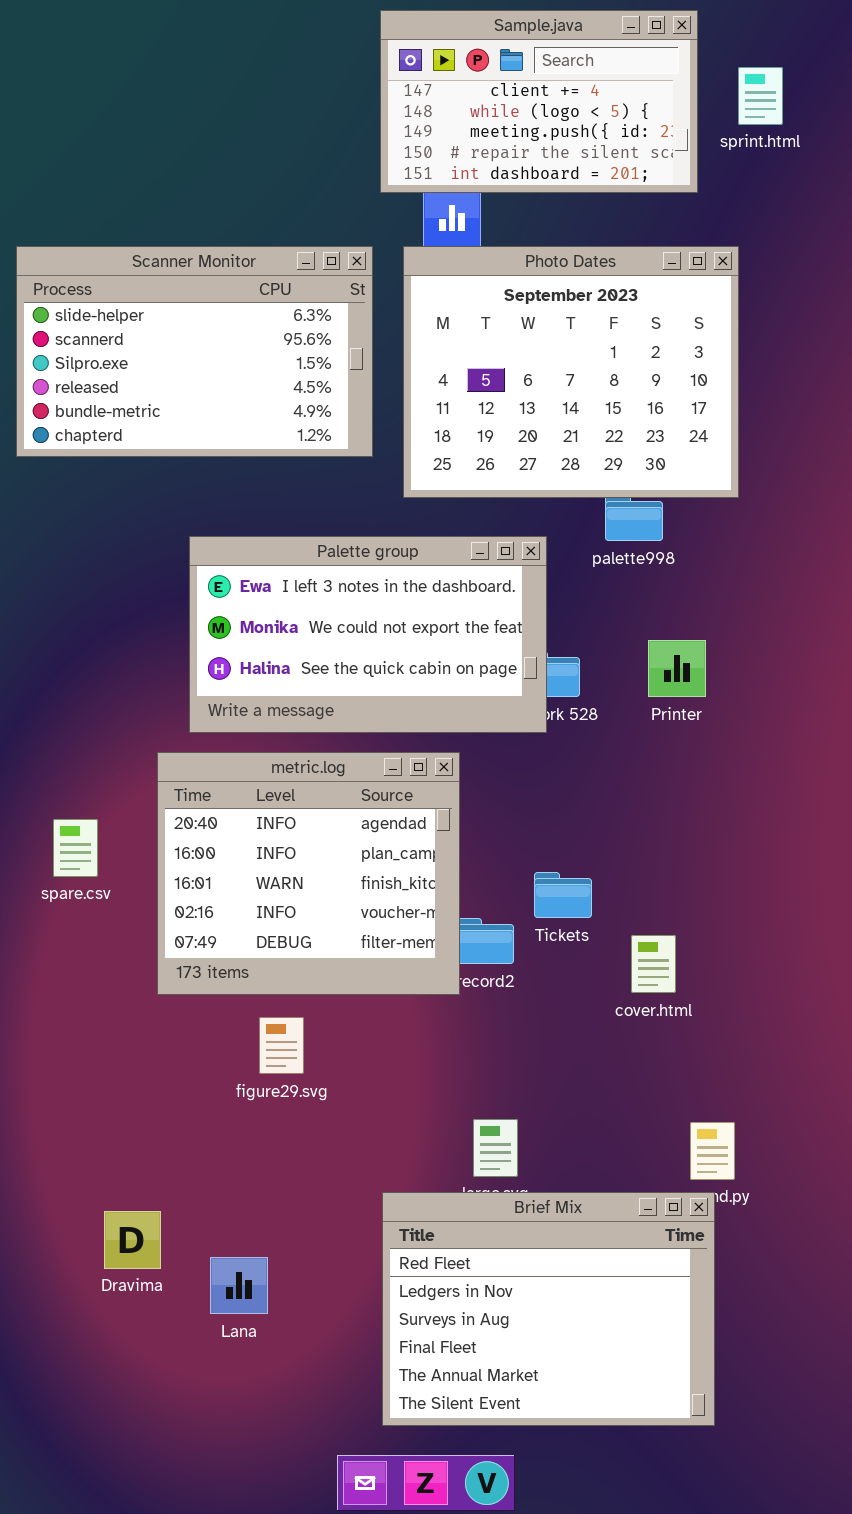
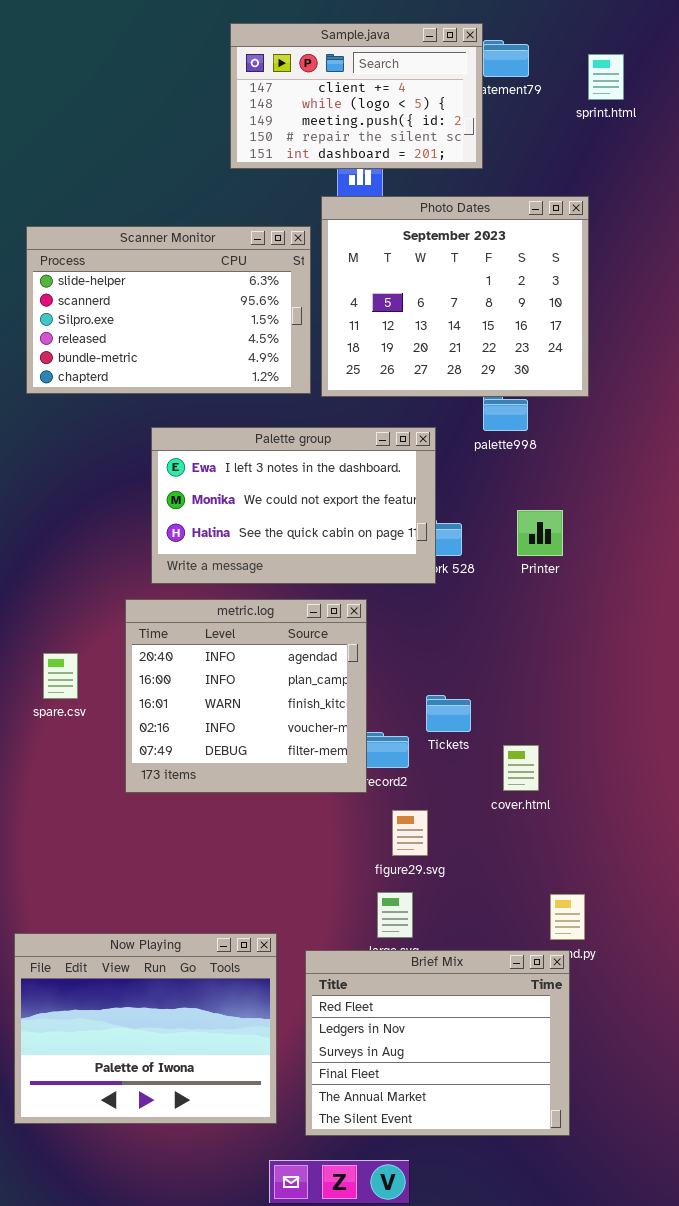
Sample.java: [380,10,698,193] -> [230,23,483,169], moved
Scanner Monitor: [16,246,373,457] -> [26,226,311,394], moved
figure29.svg: [259,1017,304,1074] -> [392,810,428,856], moved
Now Playing: none -> [14,933,277,1124], opened

